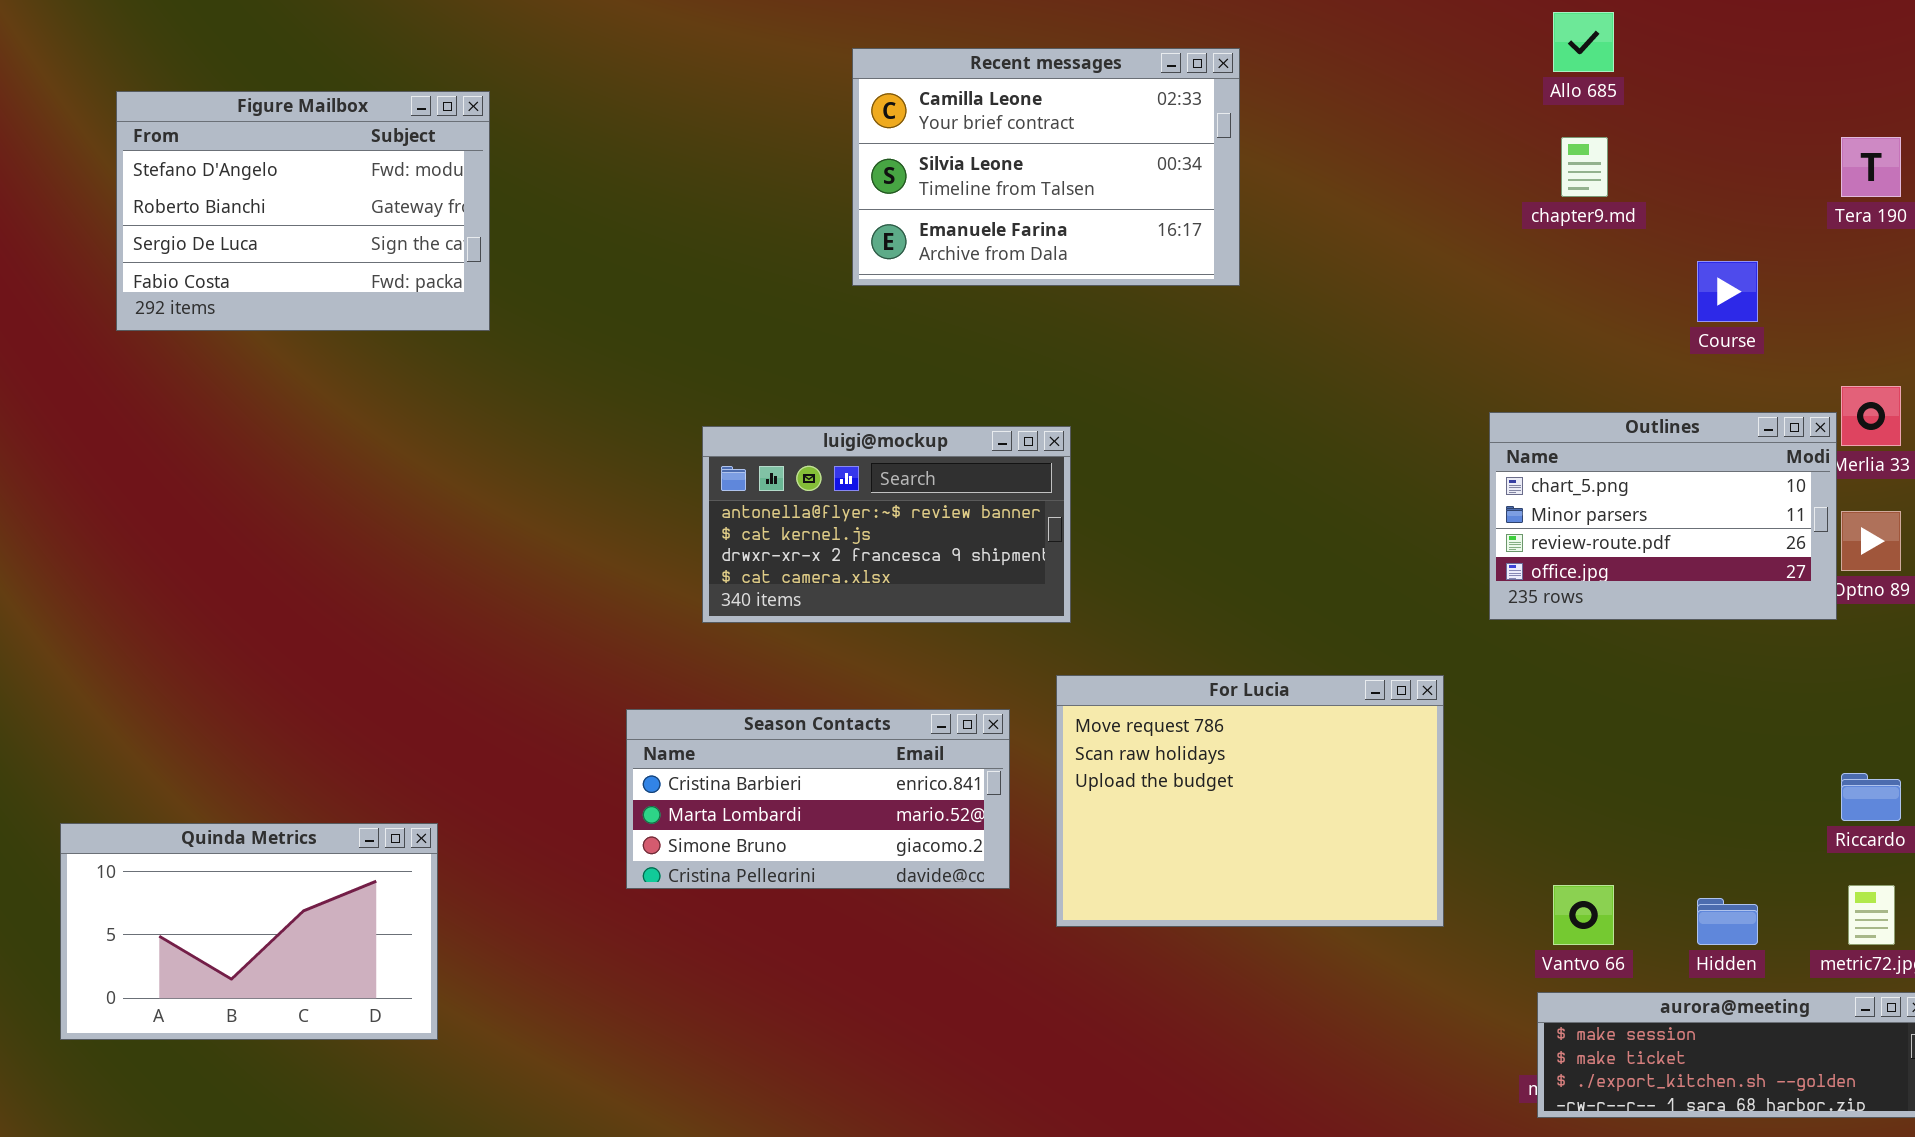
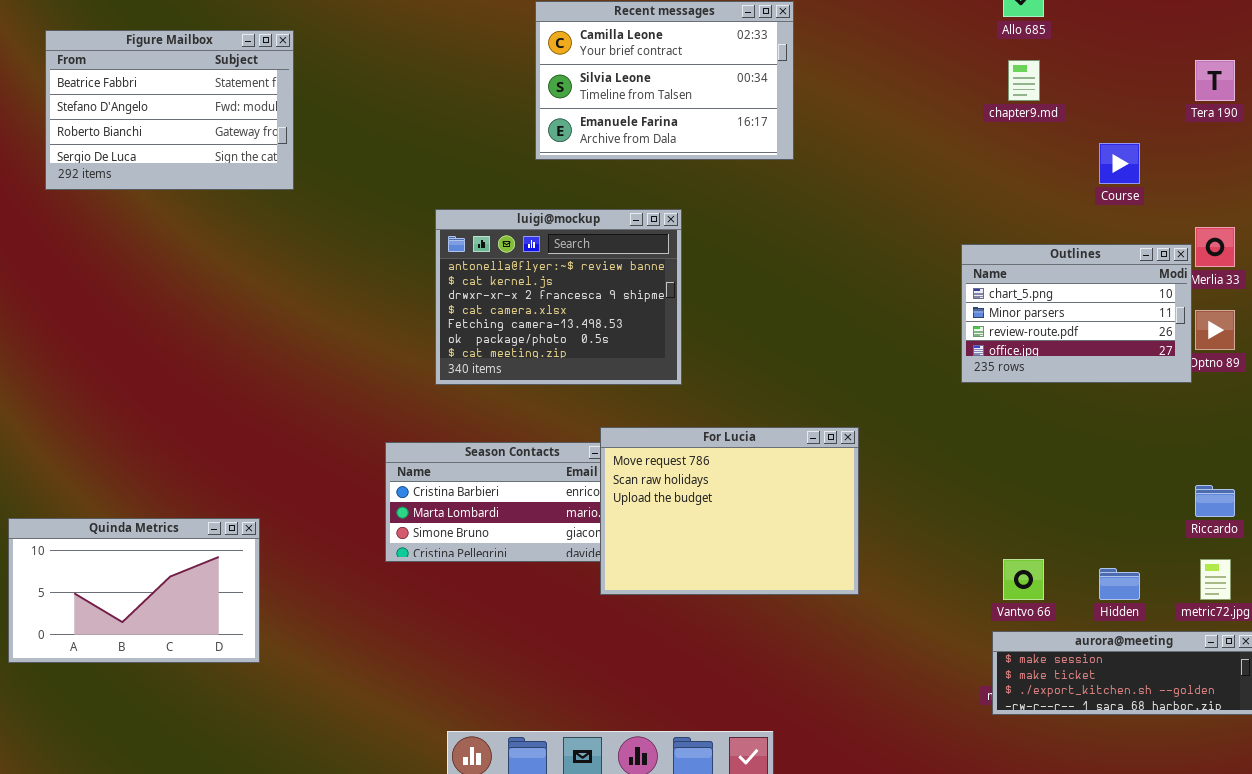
Figure Mailbox: [116,91,490,331] -> [45,30,294,190], scrolled up 1 row
luigi@mockup: [702,426,1071,623] -> [435,209,682,385], resized
For Lucia: [1056,675,1444,927] -> [600,427,859,595], moved

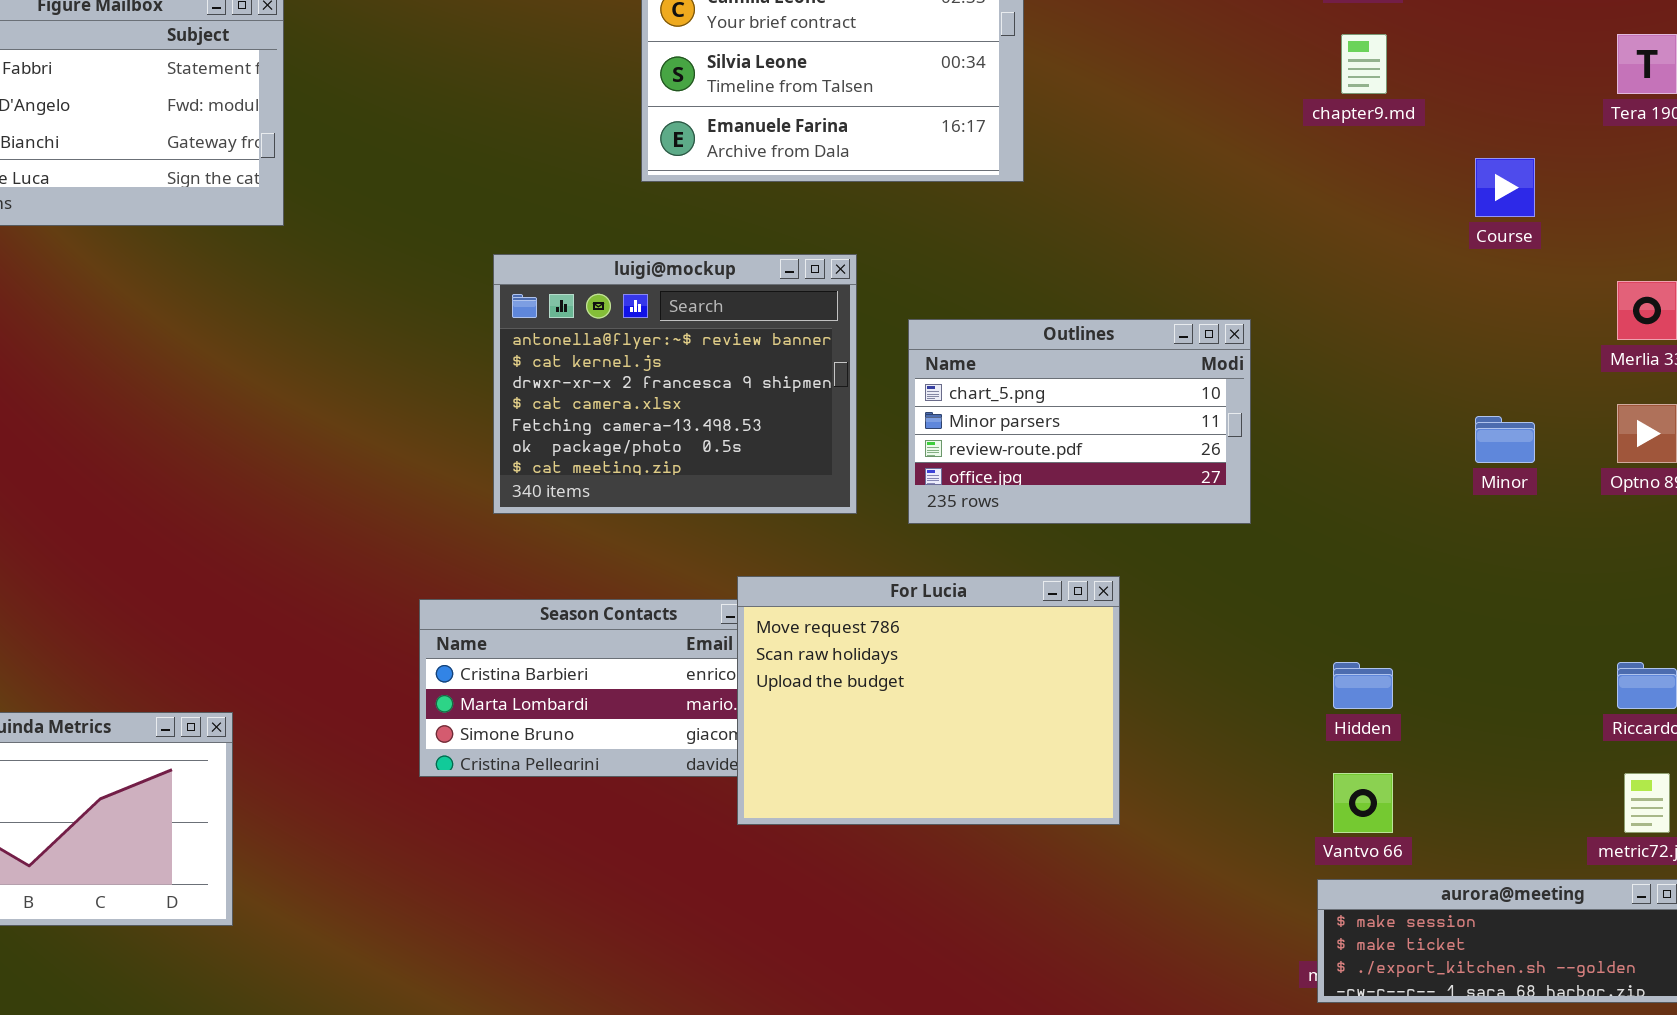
Outlines: [961,244,1192,383] -> [908,319,1251,524], moved
Hidden: [1099,568,1140,600] -> [1333,662,1393,709], moved

